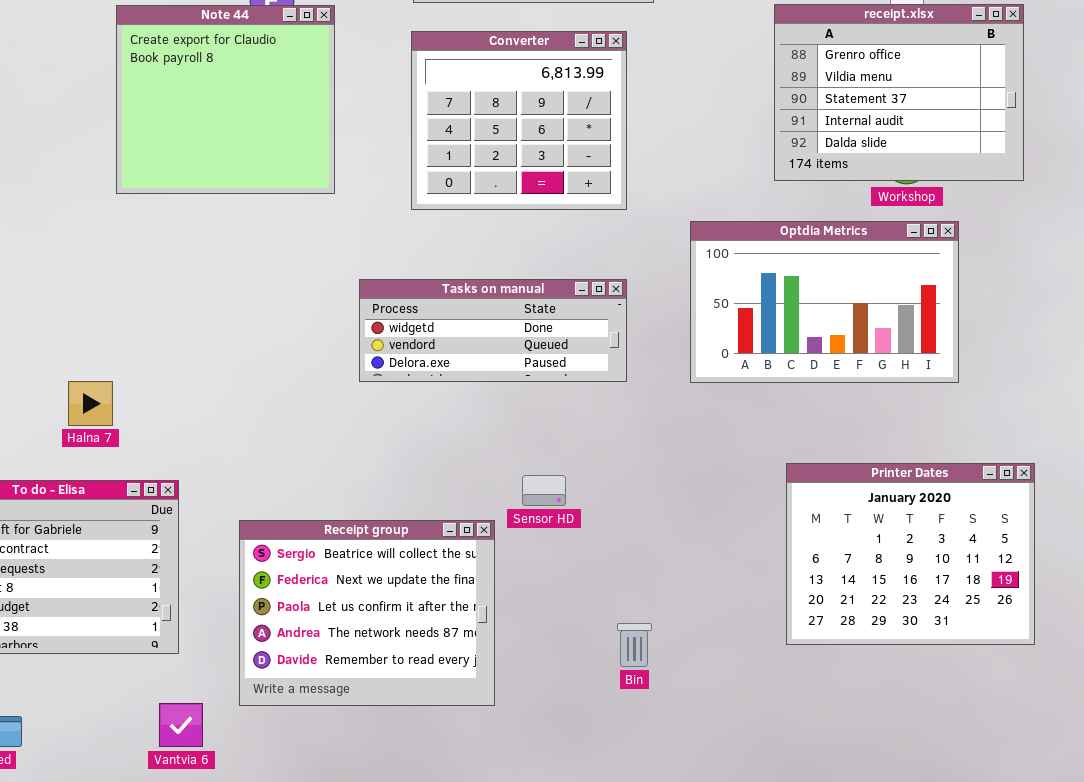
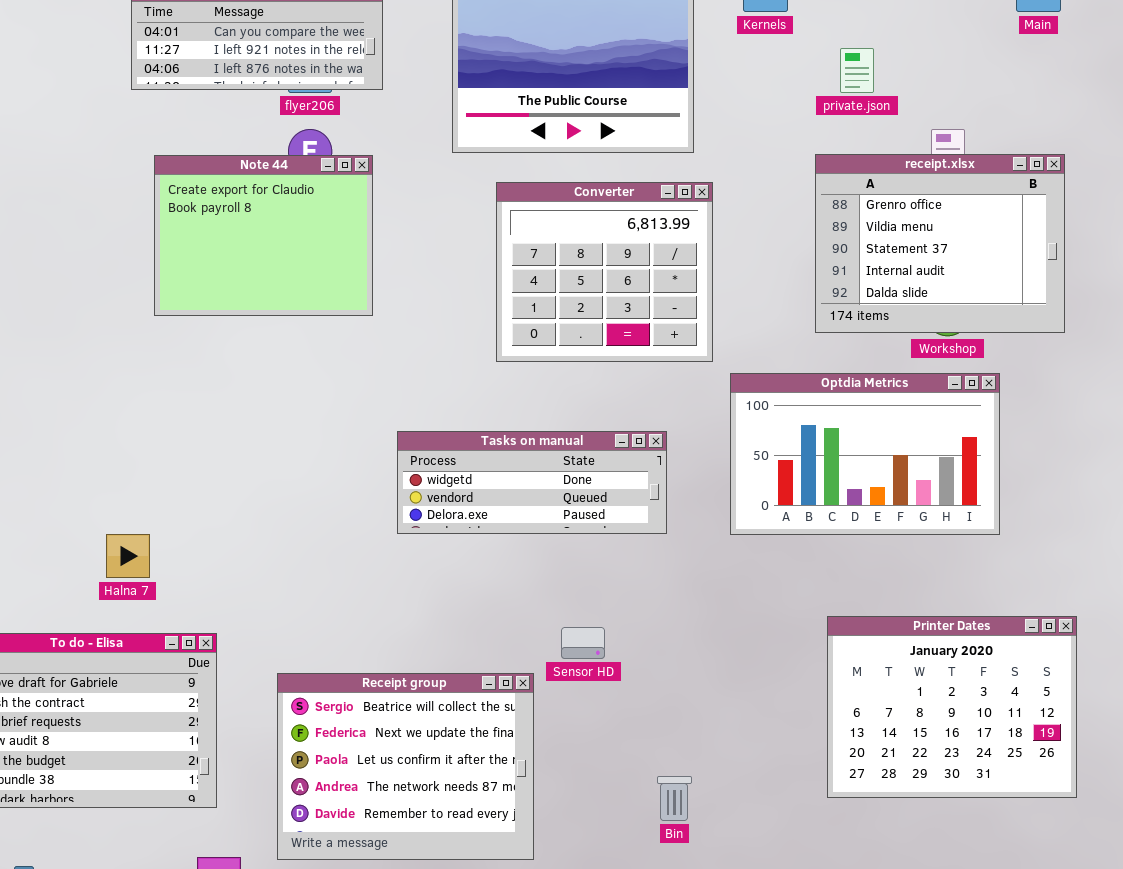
Note 44: [116,5,335,194] -> [154,155,373,316], resized
Converter: [411,31,627,210] -> [496,182,713,362], moved

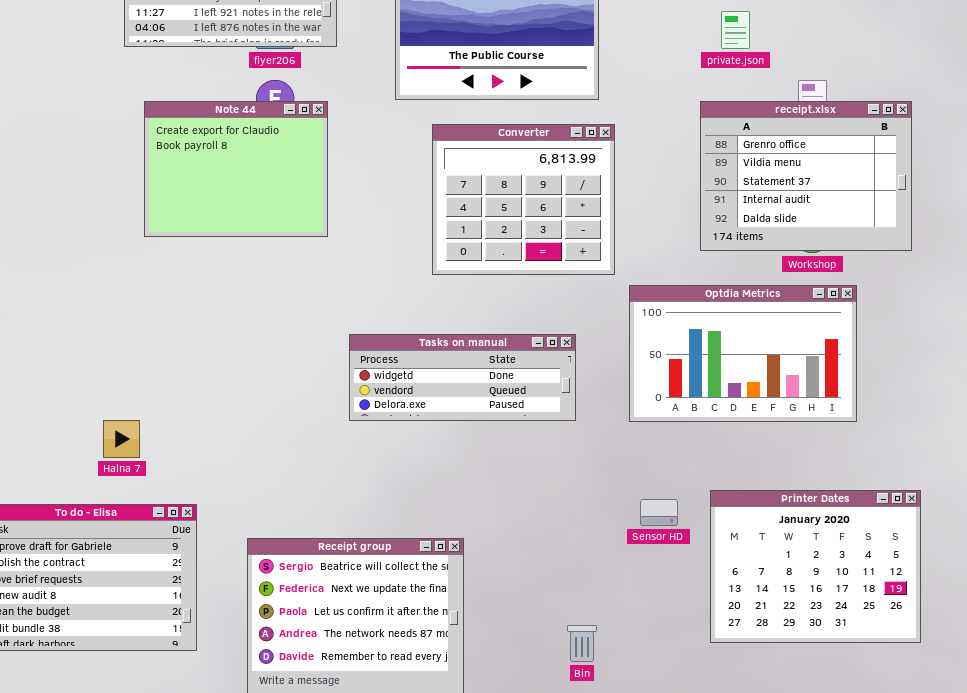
Sensor HD: [561,627,605,659] -> [640,499,678,526], moved

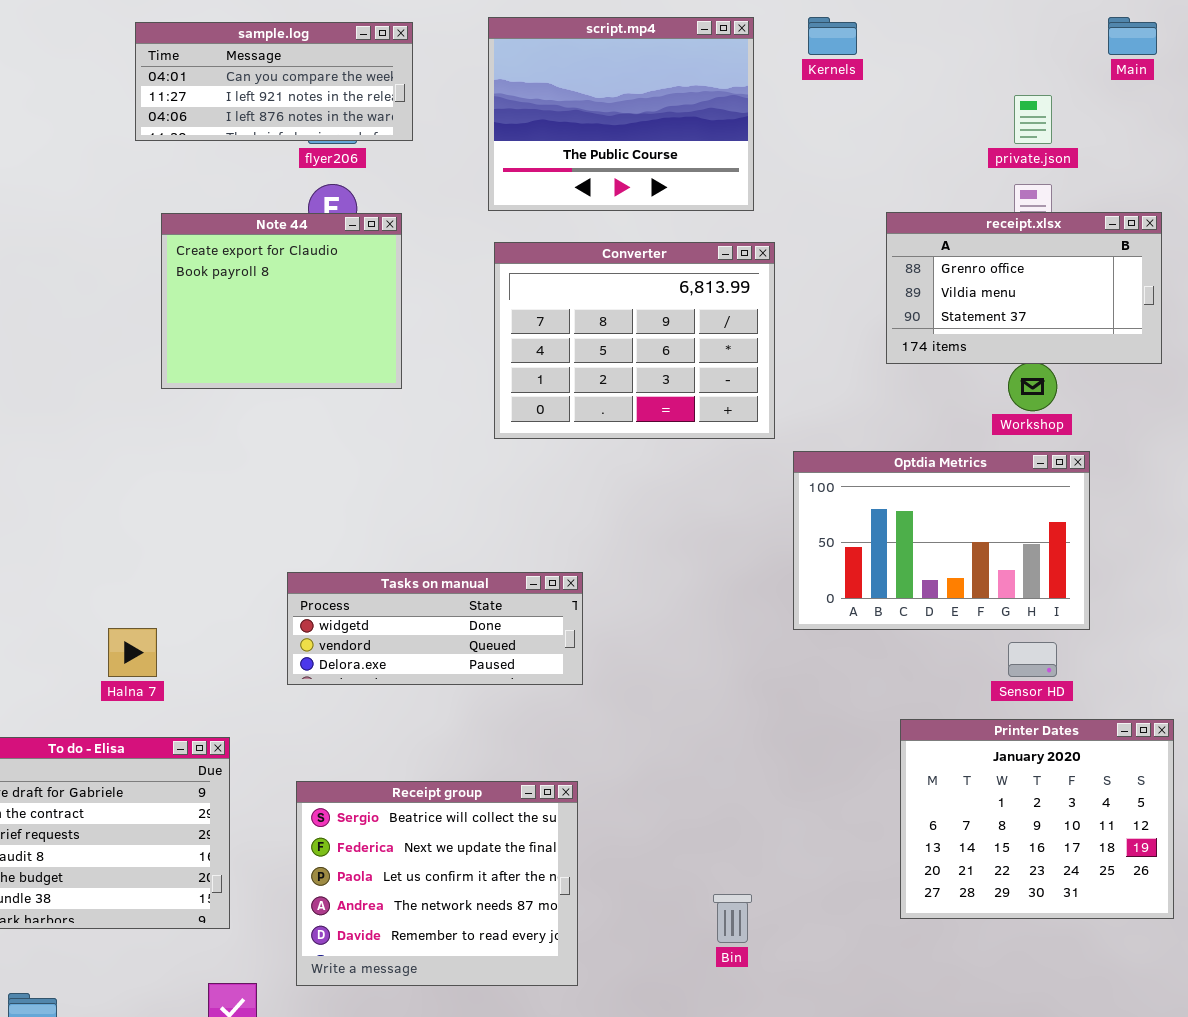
private.json: [721,11,750,49] -> [1014,95,1052,144], moved
receipt.xlsx: [700,101,912,251] -> [886,212,1162,364], resized
Converter: [432,124,615,275] -> [494,242,775,439], resized
Tasks on manual: [349,334,576,421] -> [287,572,583,685], moved
Sensor HD: [640,499,678,526] -> [1008,642,1057,677], moved

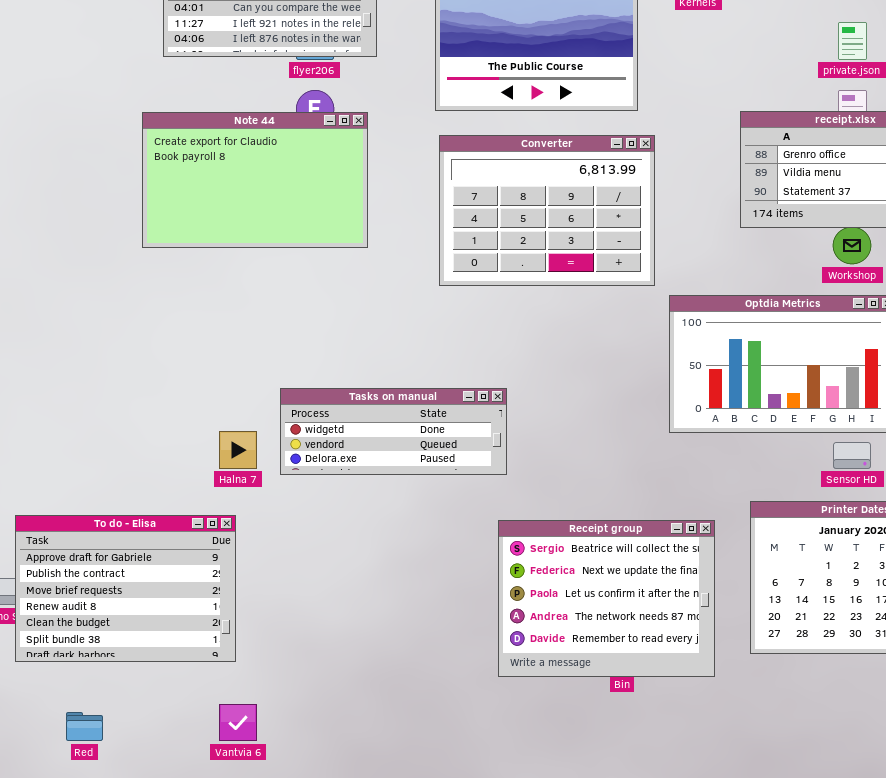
Note 44: [161,213,402,389] -> [142,112,368,248], resized
Halna 7: [108,628,157,677] -> [219,431,257,469], moved
Receipt group: [296,781,578,986] -> [498,520,715,677], moved

